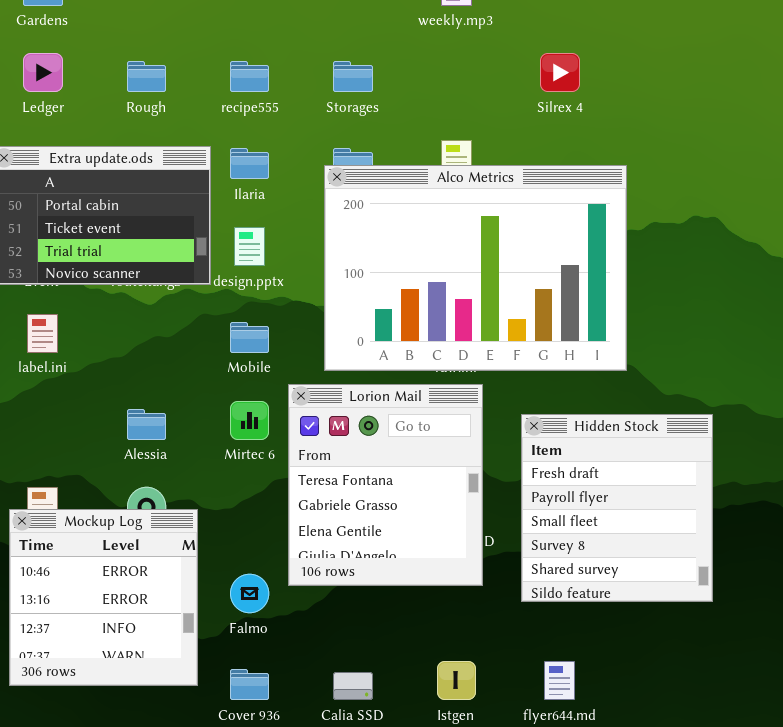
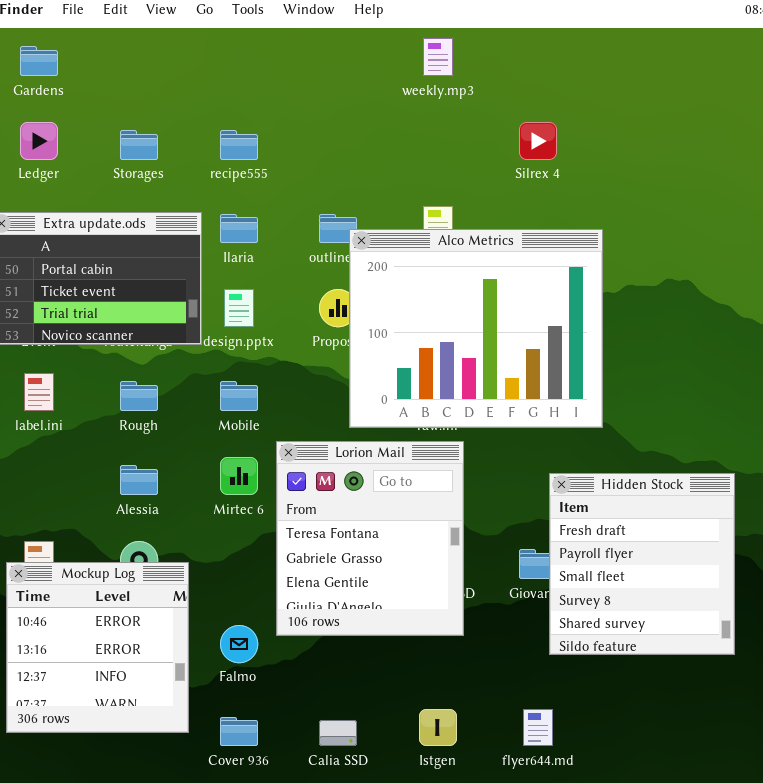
Rough: [127,61,166,92] -> [120,381,158,411], moved
Storages: [333,61,373,92] -> [120,130,158,160], moved
Alco Metrics: [324,165,627,371] -> [349,229,603,428], resized
Hidden Stock: [521,414,713,602] -> [549,473,735,655], moved

